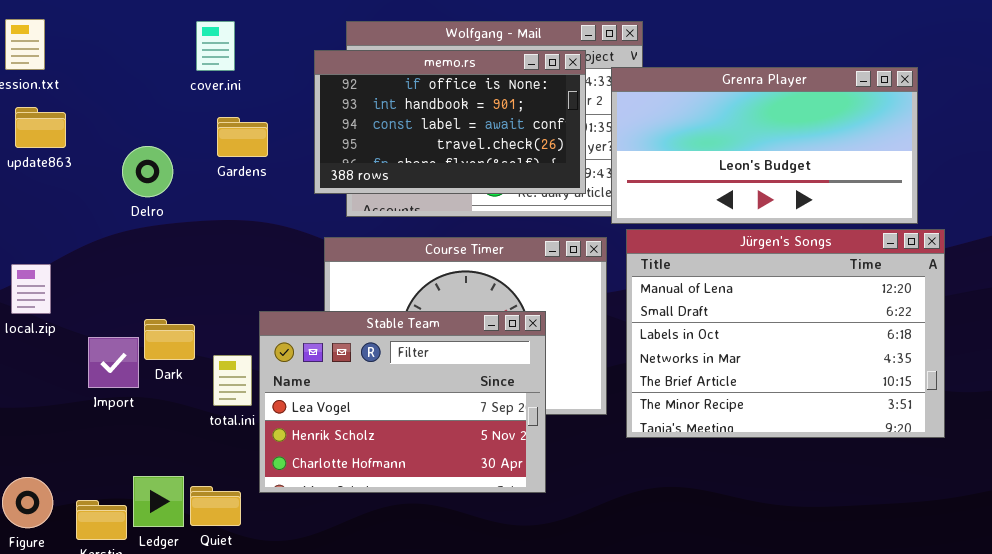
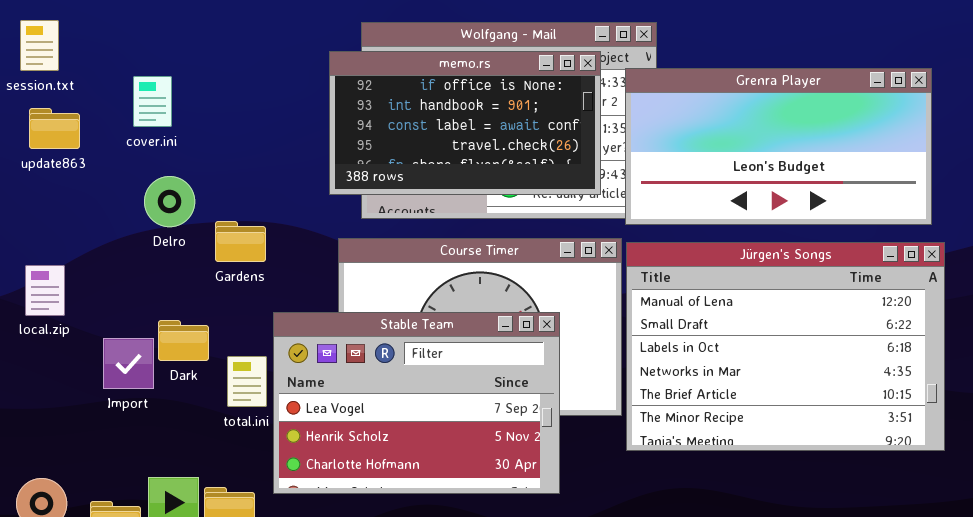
cover.ini: [196,21,235,71] -> [133,76,172,127], moved
Gardens: [217,117,268,157] -> [215,221,266,262], moved
Delro: [122,146,173,197] -> [144,176,195,227], moved
Jürgen's Songs: [626,229,945,438] -> [626,242,945,451], moved

